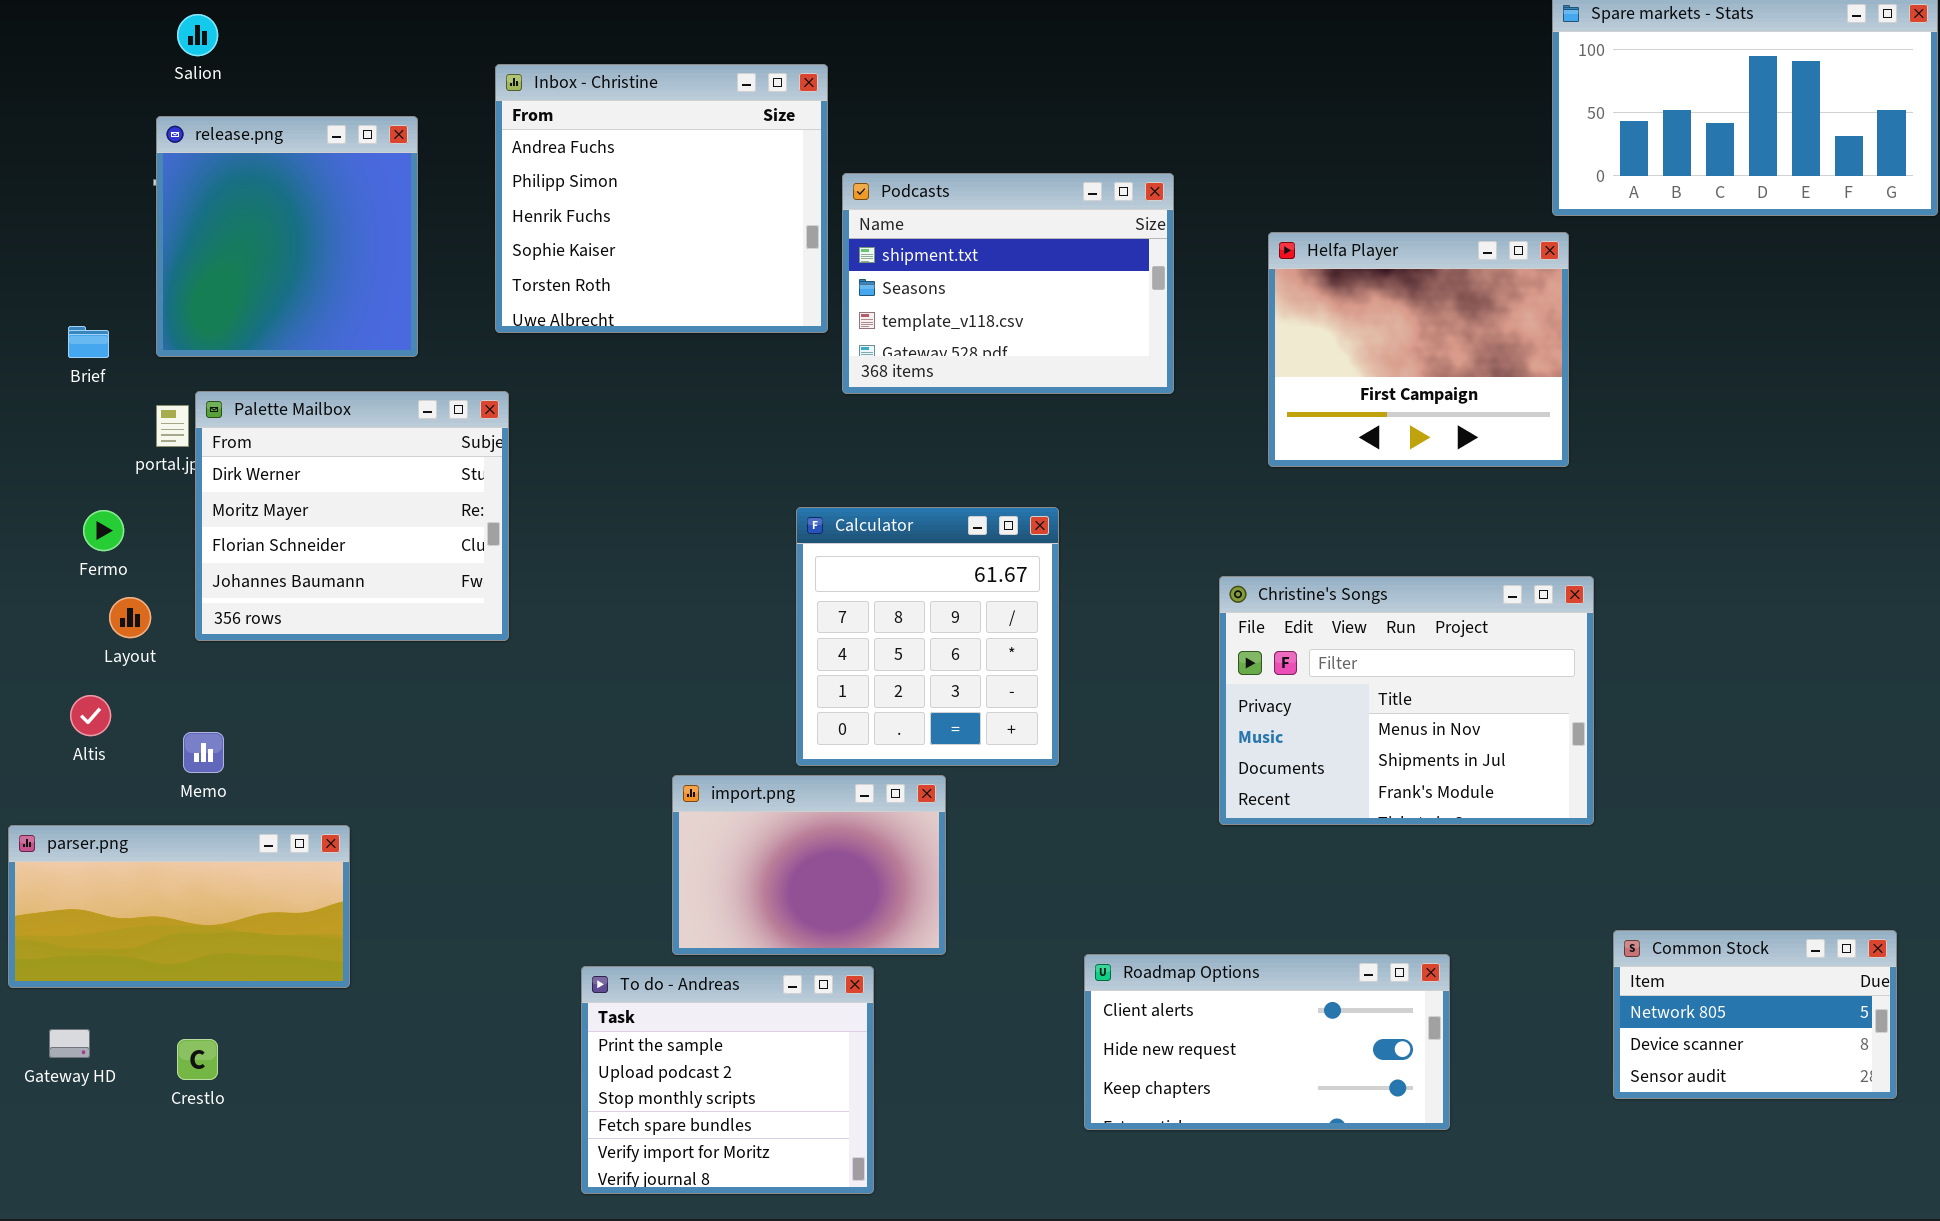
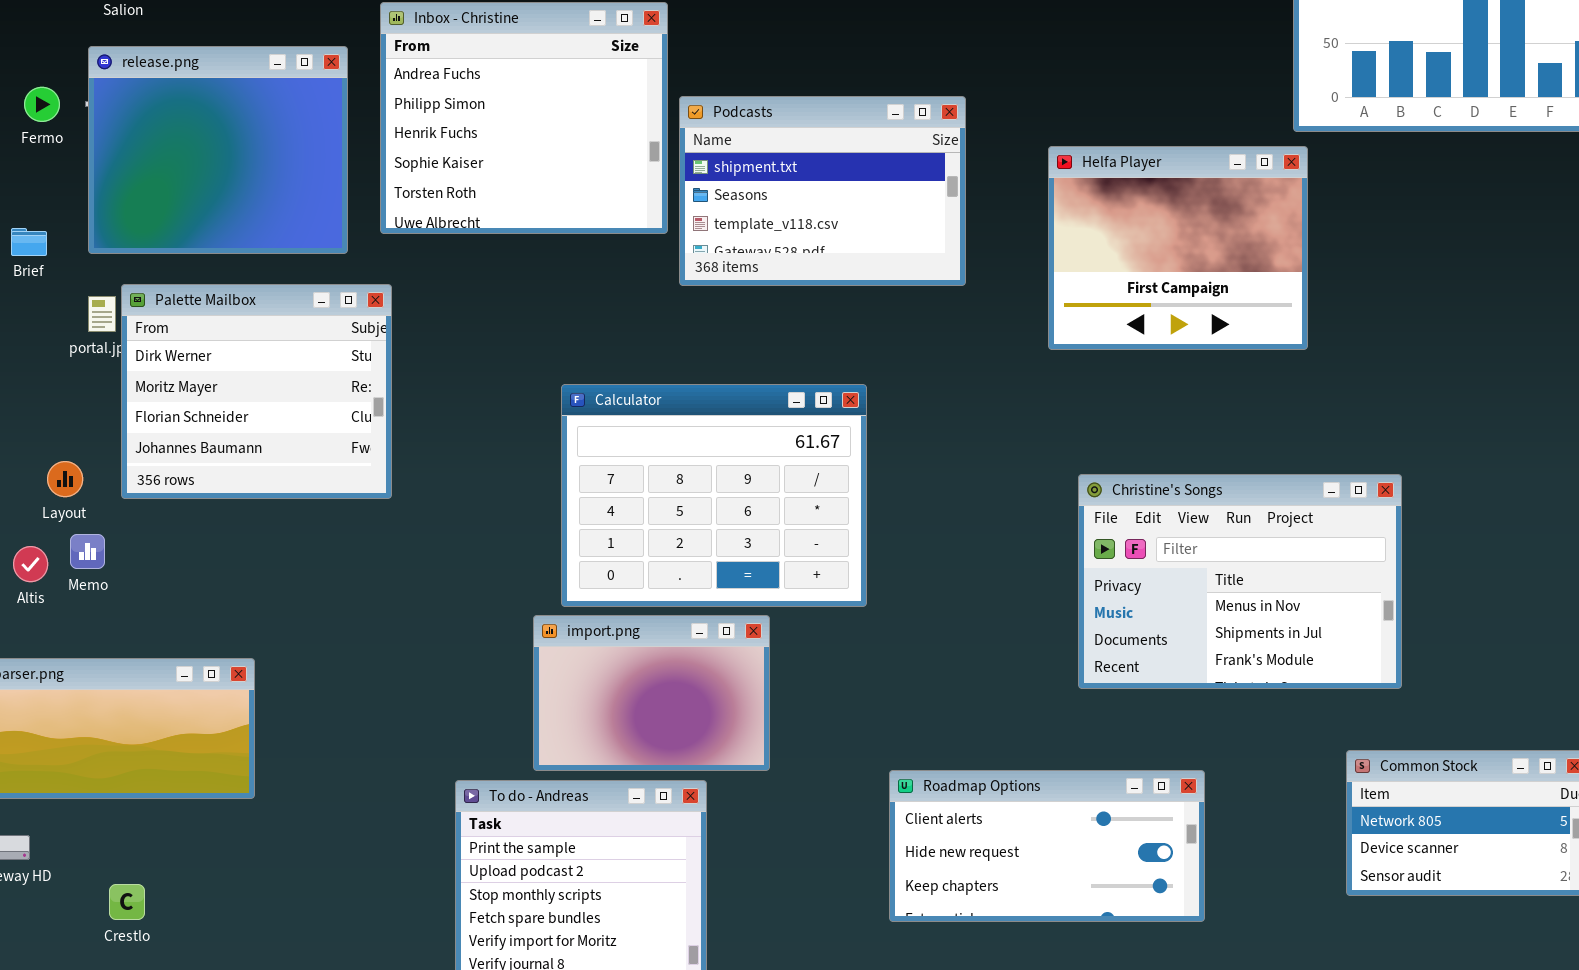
release.png: [156,116,418,357] -> [88,46,348,254], resized
Calculator: [796,507,1059,766] -> [561,384,867,607], resized
Fermo: [83,510,124,551] -> [24,87,60,122], moved
Christine's Songs: [1219,576,1594,825] -> [1078,474,1402,689], moved
Memo: [183,732,224,773] -> [70,534,105,569], moved
Crestlo: [177,1039,218,1080] -> [109,884,145,920], moved

